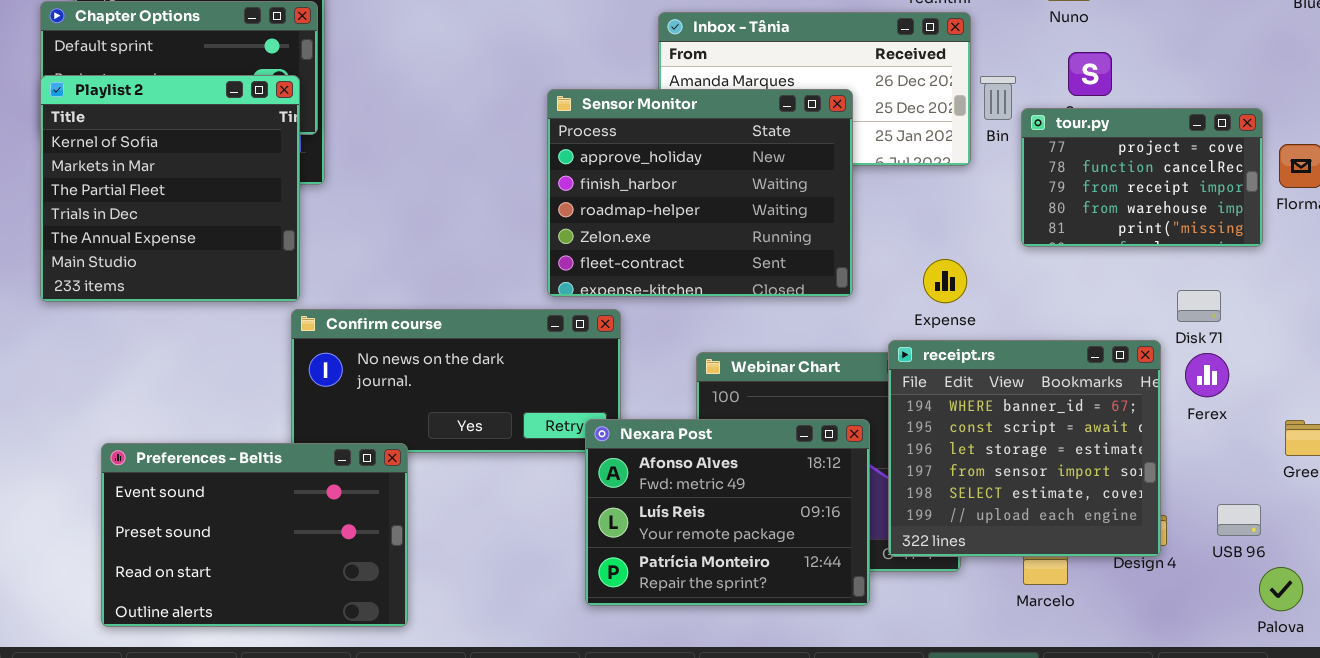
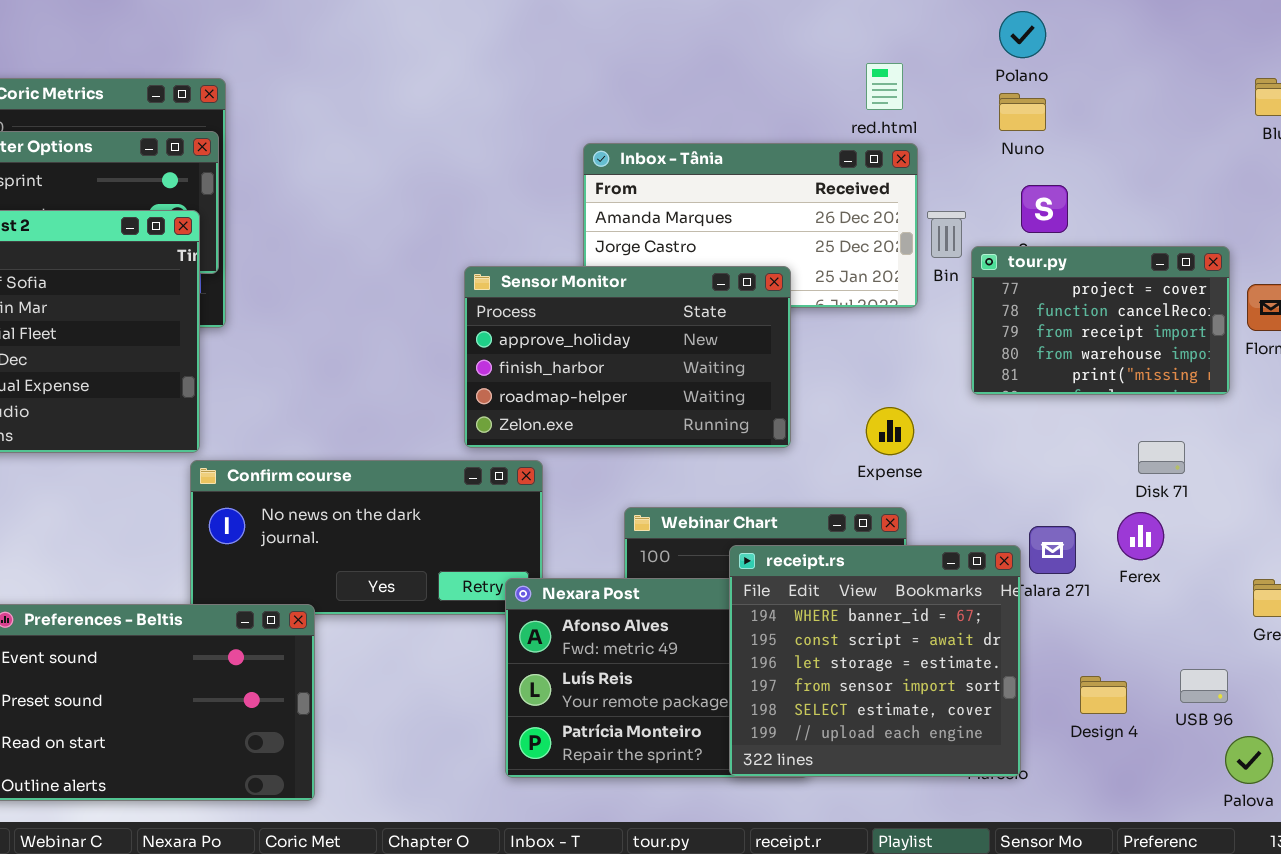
Sensor Monitor: [547,89,853,297] -> [464,266,791,448], resized
receipt.rs: [888,340,1161,557] -> [729,545,1021,777], moved
Ferex: [1185,353,1229,397] -> [1117,512,1164,560], moved

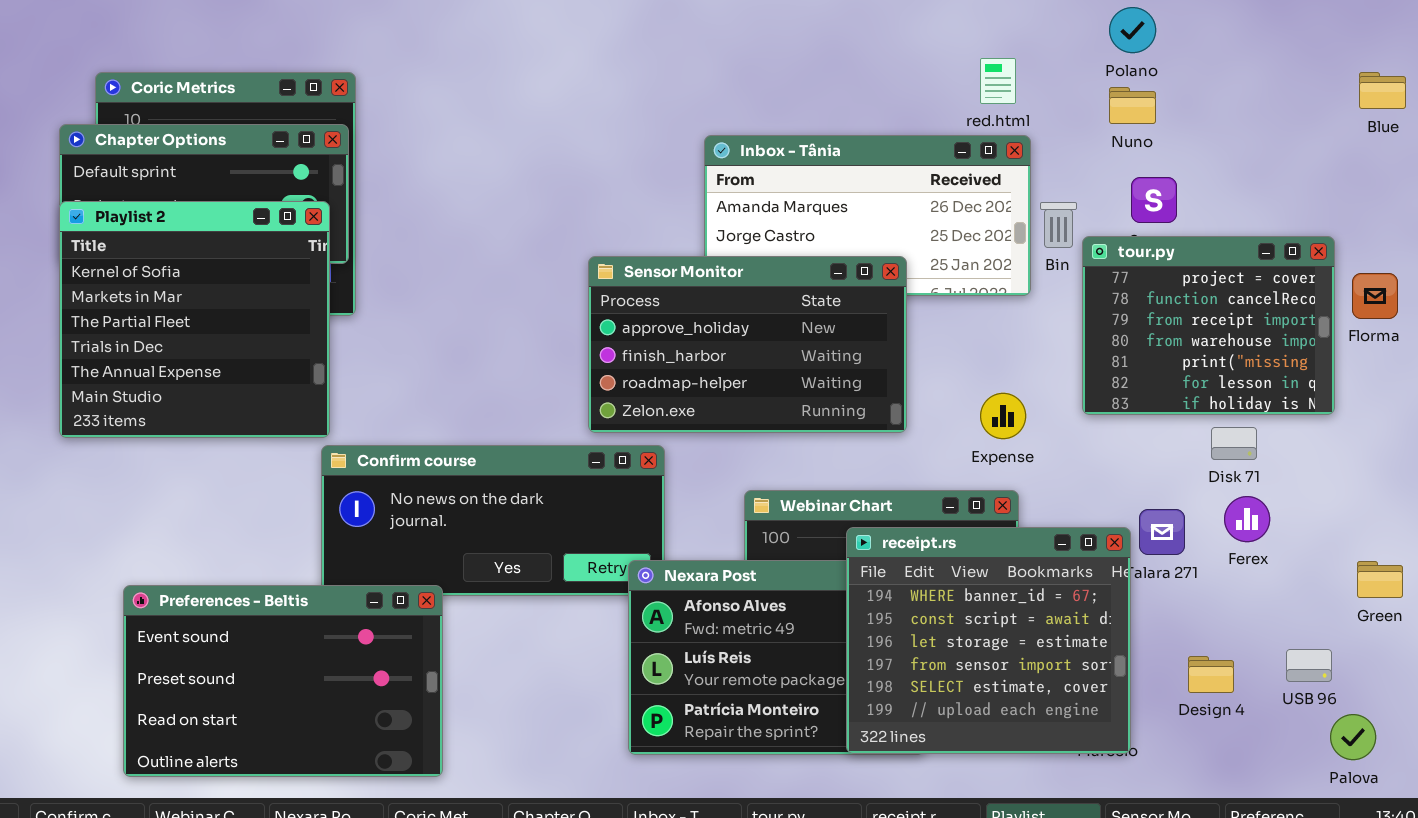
tour.py: [971,246,1230,395] -> [1082,236,1335,415], resized
Disk 71: [1138,441,1185,474] -> [1211,427,1257,460], moved

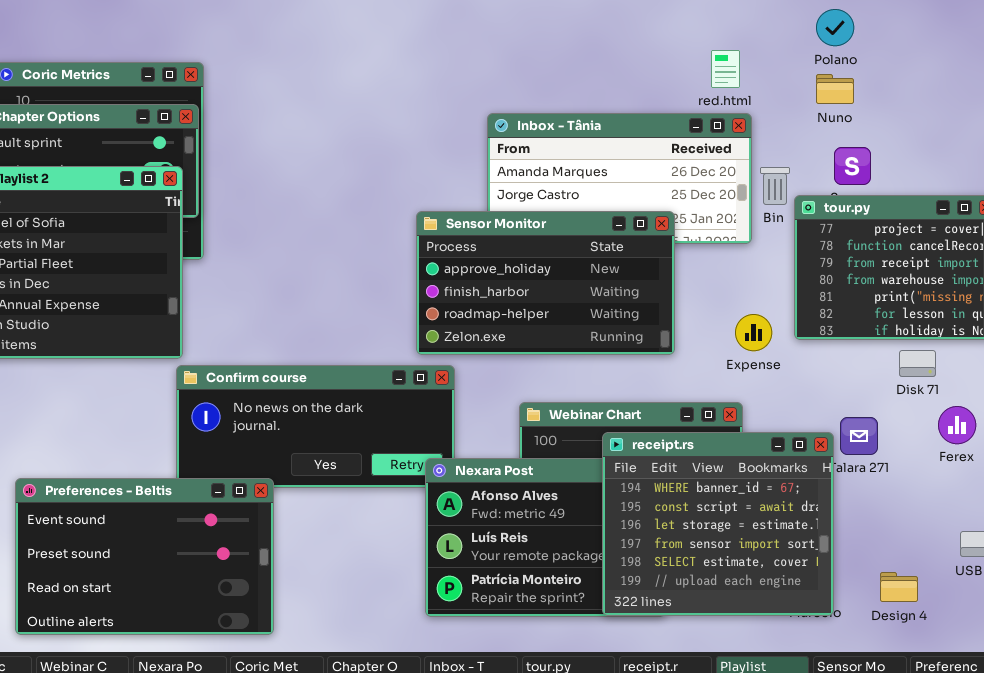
Sensor Monitor: [588,256,907,433] -> [416,211,675,355], moved
Expense: [980,393,1026,439] -> [735,314,772,351], moved
Ferex: [1224,496,1270,542] -> [938,406,976,444], moved
Design 4: [1188,656,1234,693] -> [880,572,918,602], moved

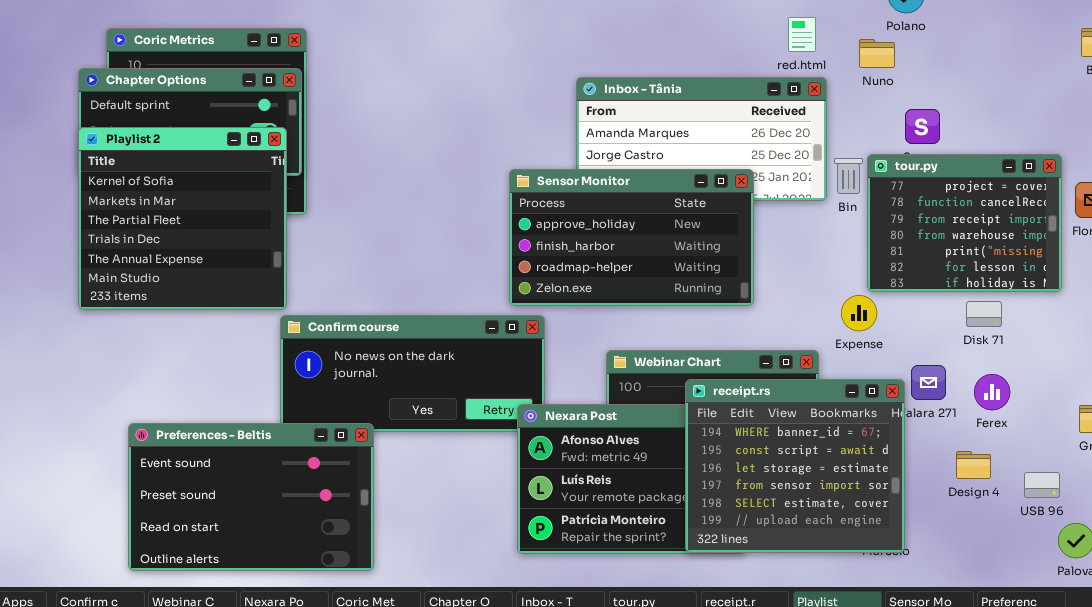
Nuno: [816,74,854,104] -> [859,39,895,68], moved
Bin: [760,167,790,205] -> [834,158,863,194], moved
Expense: [735,314,772,351] -> [841,295,877,331], moved
Ferex: [938,406,976,444] -> [974,374,1010,410], moved
Design 4: [880,572,918,602] -> [956,451,991,479], moved

